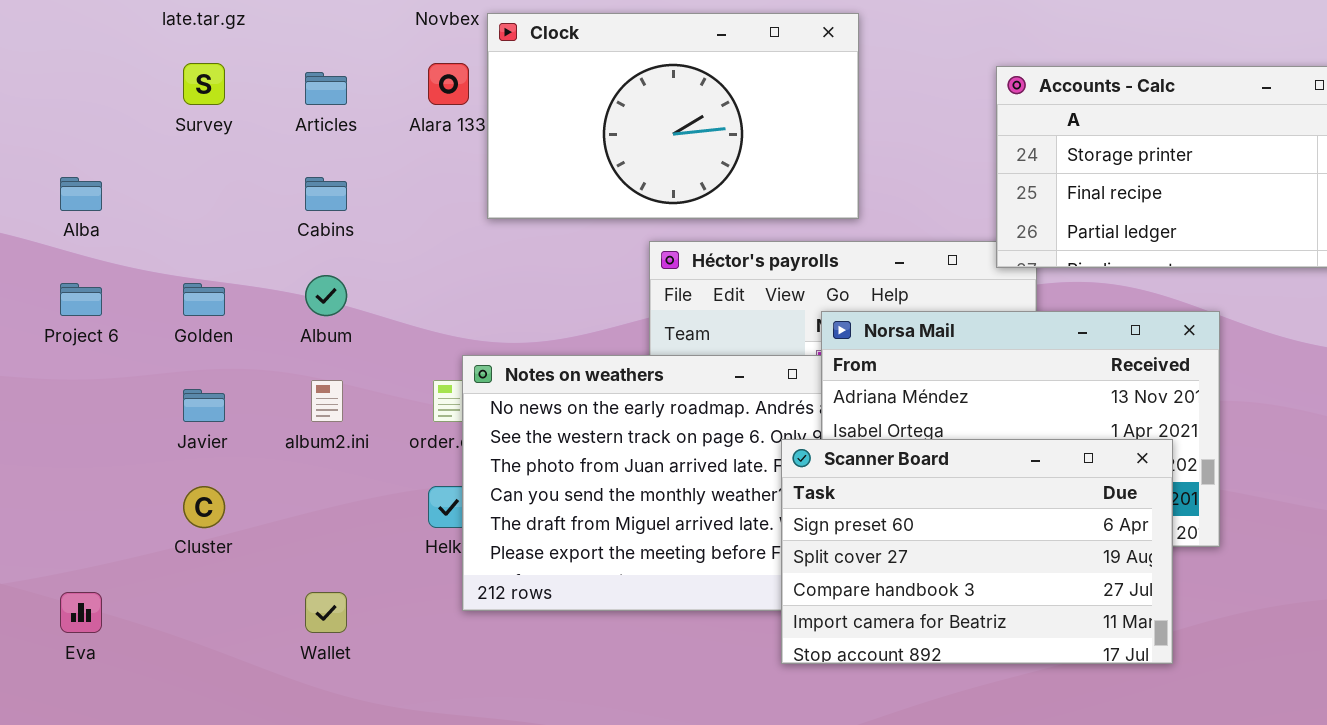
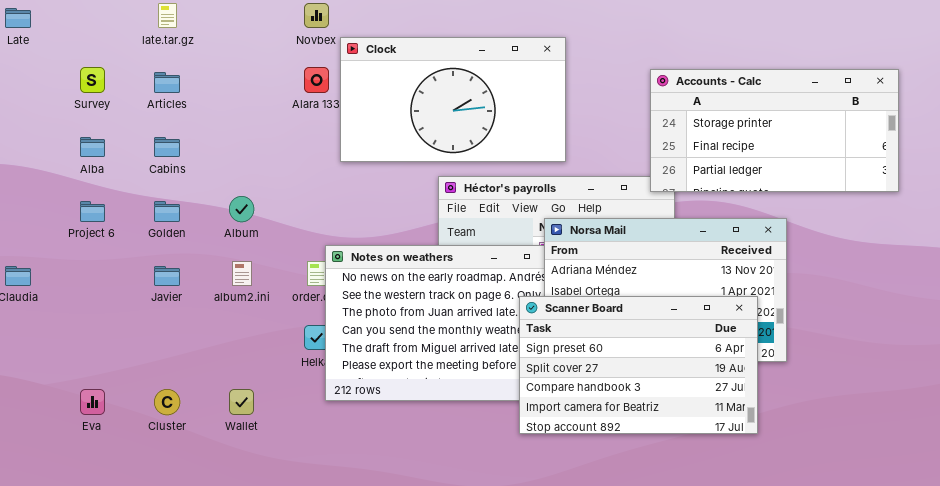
Survey: [183,63,225,105] -> [80,67,105,93], moved
Articles: [305,72,347,105] -> [154,72,180,93], moved
Cabins: [305,177,347,211] -> [154,137,180,157], moved
Cluster: [183,486,225,528] -> [154,389,180,415], moved

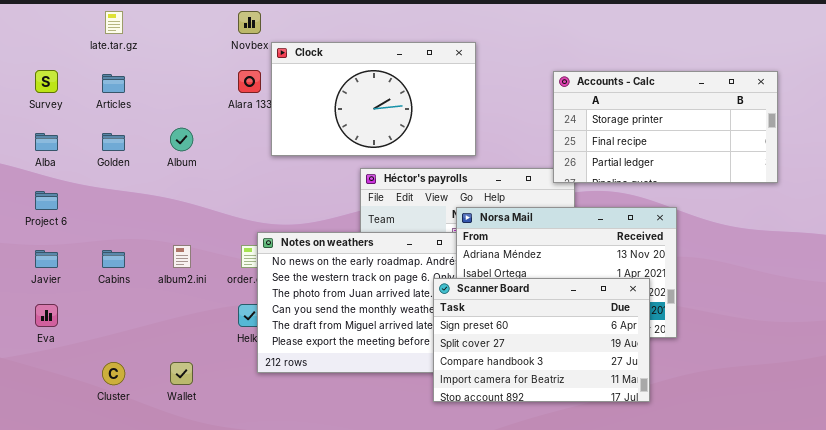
Cabins: [154,137,180,157] -> [102,250,125,268], moved
Album: [229,196,254,222] -> [170,128,193,151], moved
Golden: [154,201,180,222] -> [102,133,125,151], moved
Javier: [154,266,180,286] -> [35,250,58,268], moved
Eva: [80,389,105,415] -> [35,304,58,327], moved

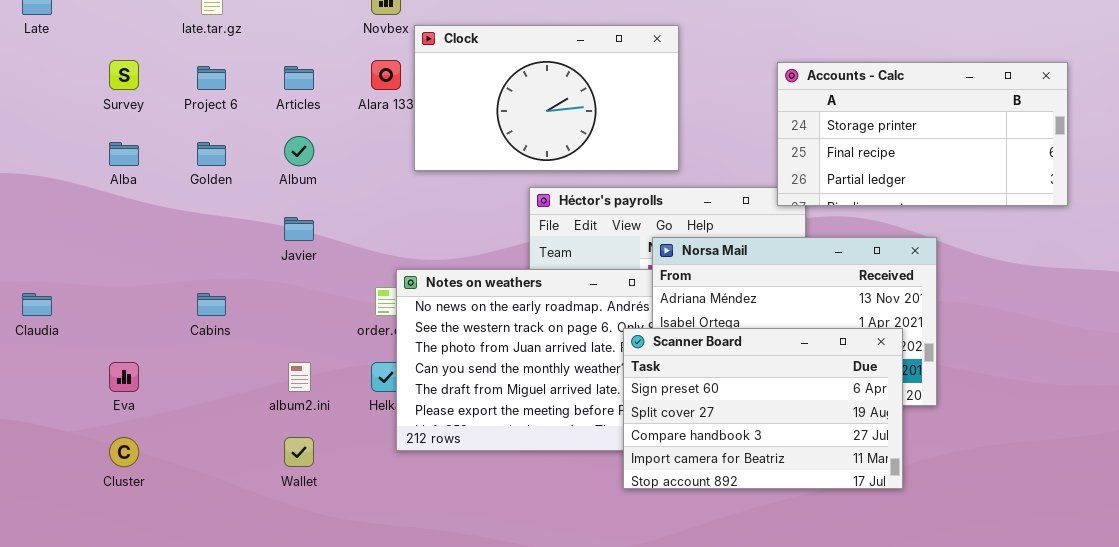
Articles: [102,74,125,93] -> [284,66,314,90], moved
Project 6: [35,191,58,210] -> [197,66,226,90], moved
album2.ini: [173,245,191,268] -> [288,362,311,392], moved
Javier: [35,250,58,268] -> [284,217,314,241], moved
Cluster: [102,362,125,385] -> [109,437,139,467], moved

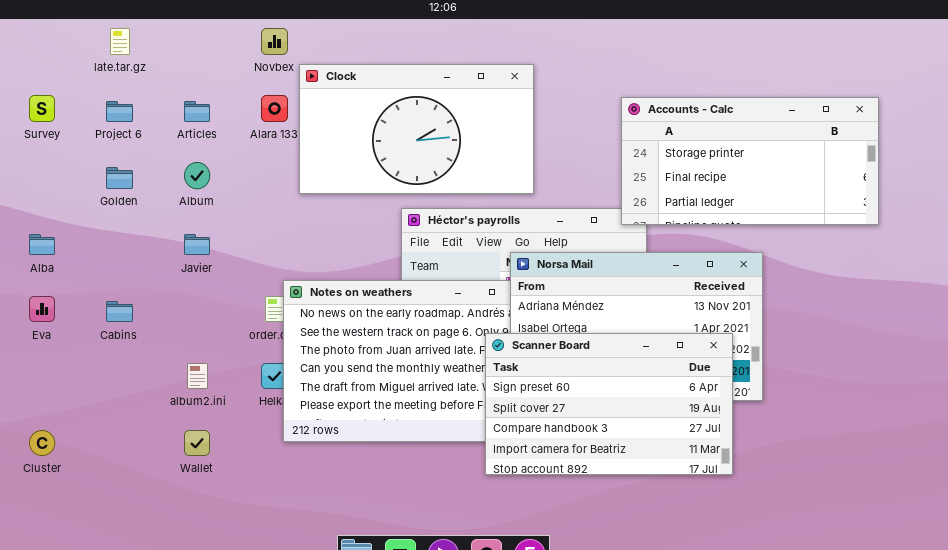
Alba: [109,142,139,166] -> [29,234,55,255], moved
Eva: [109,362,139,392] -> [29,296,55,322], moved

